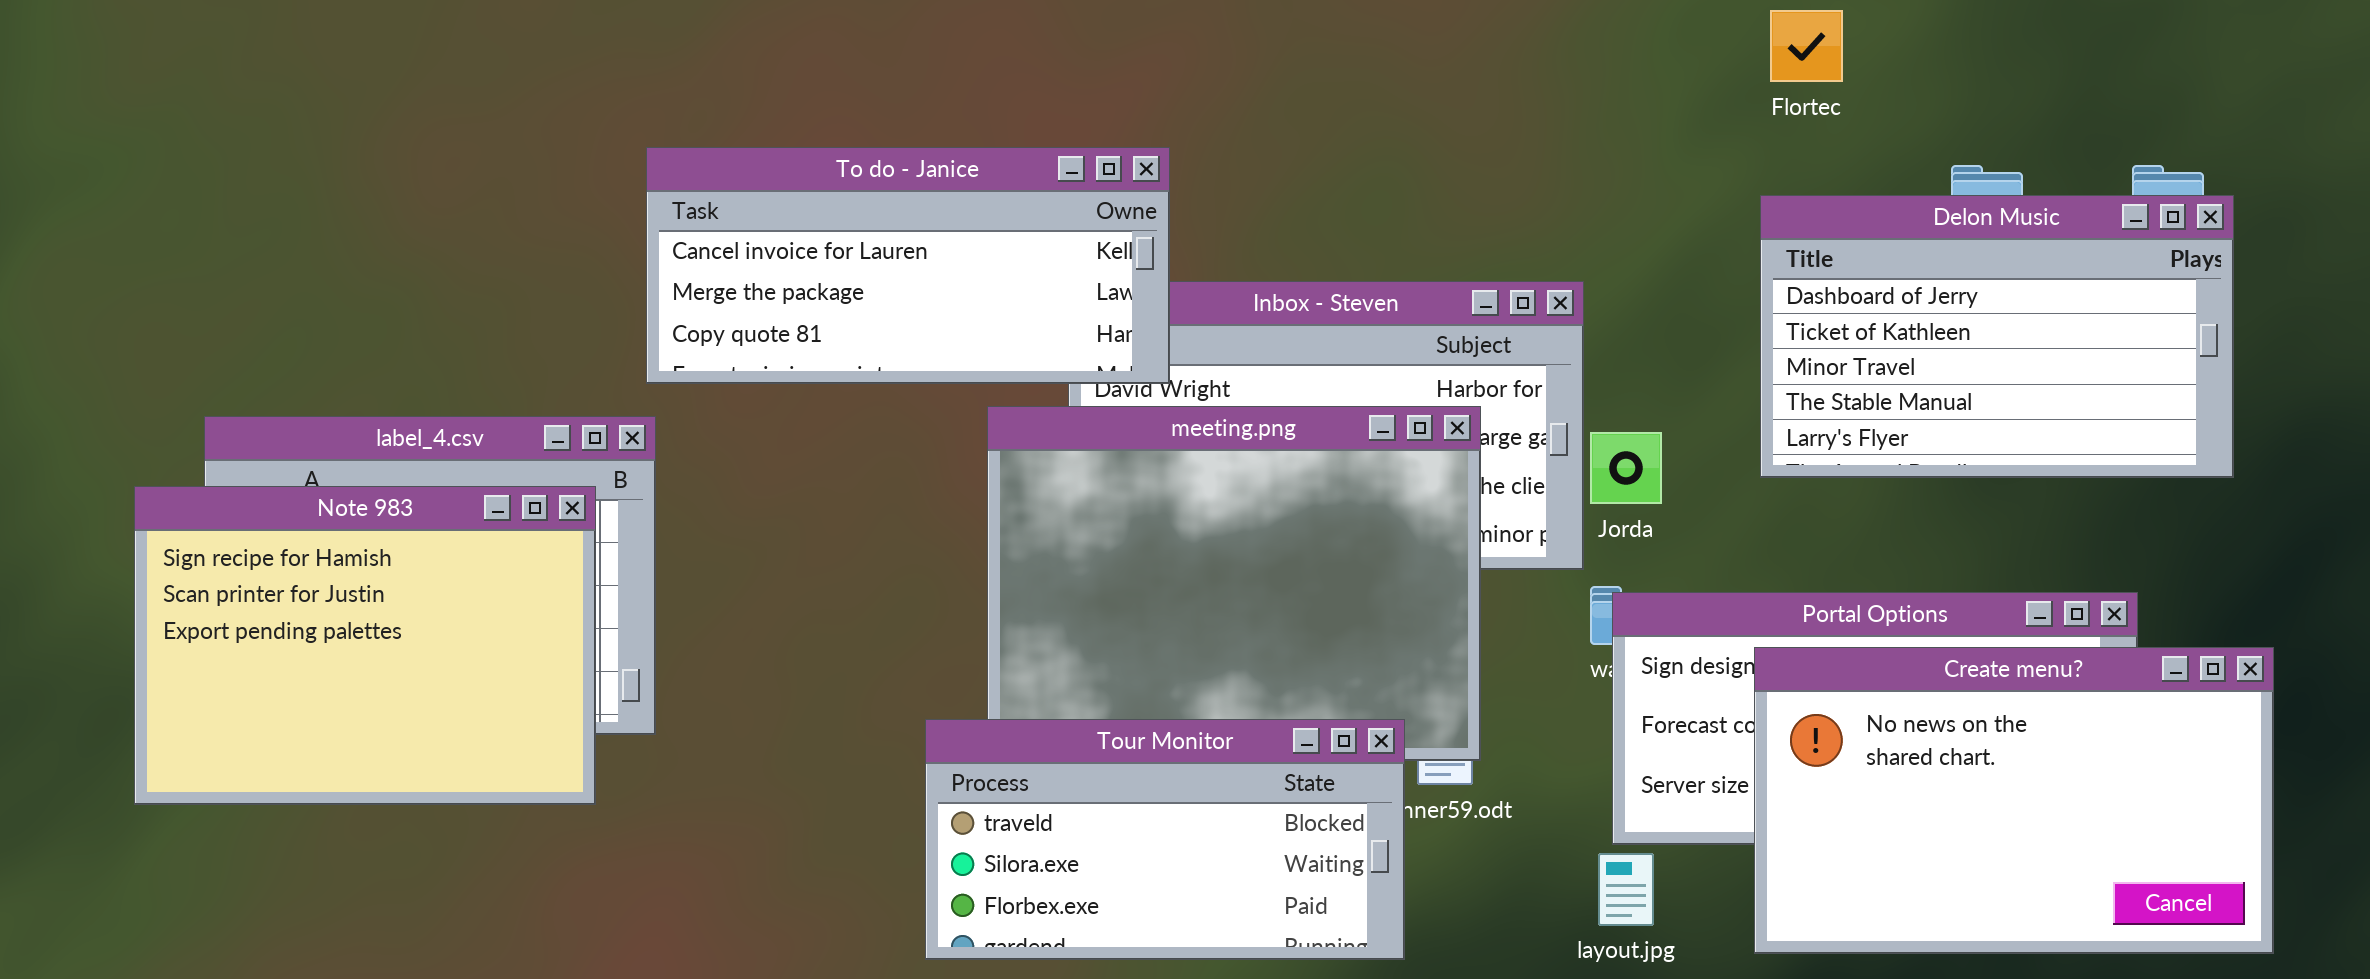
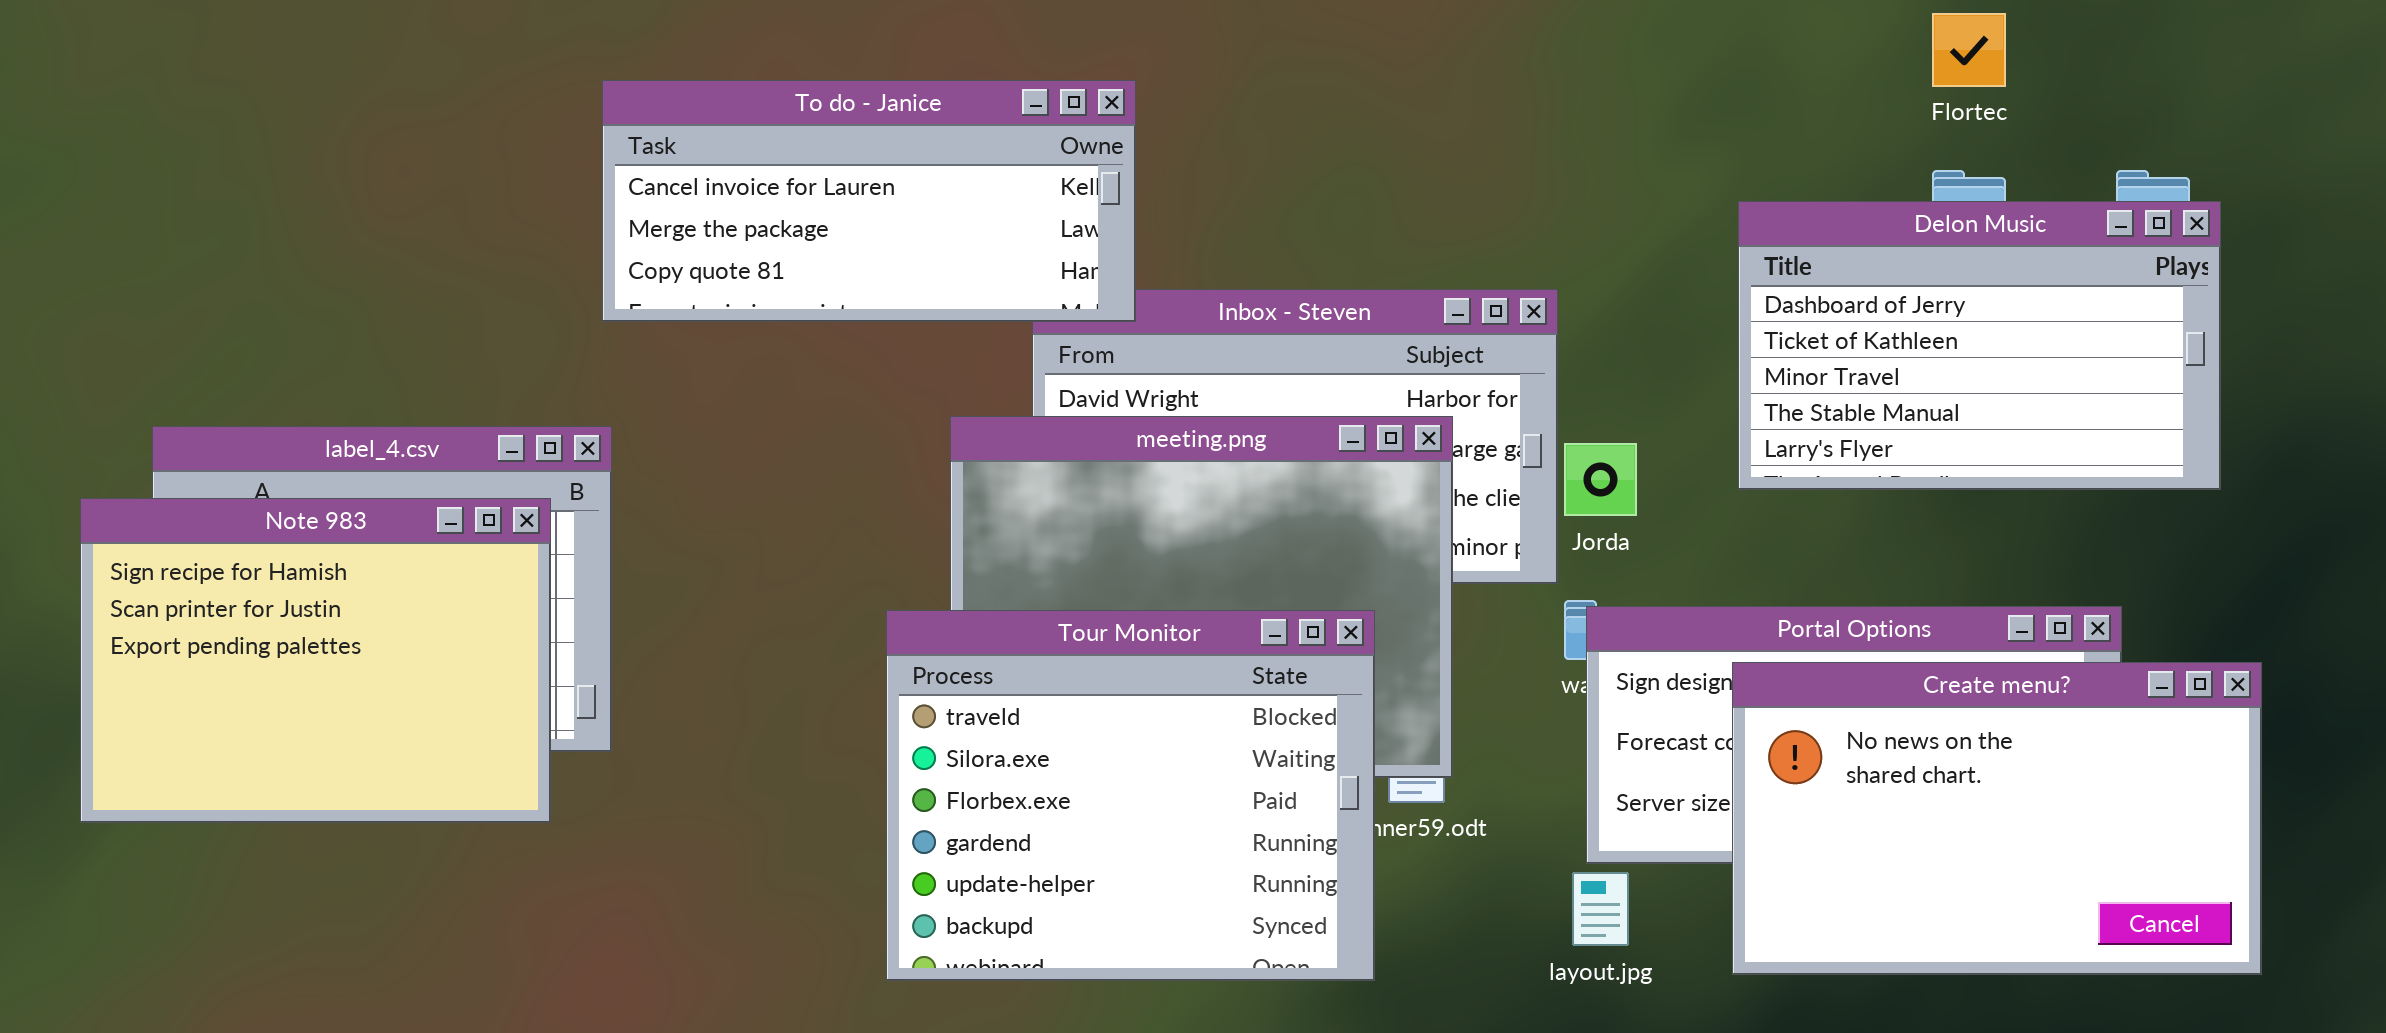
Flortec: [1770,10,1843,82] -> [1932,13,2006,87], moved
To do - Janice: [646,147,1170,384] -> [602,80,1136,322], moved
Tour Monitor: [925,719,1405,960] -> [886,610,1375,981], resized

